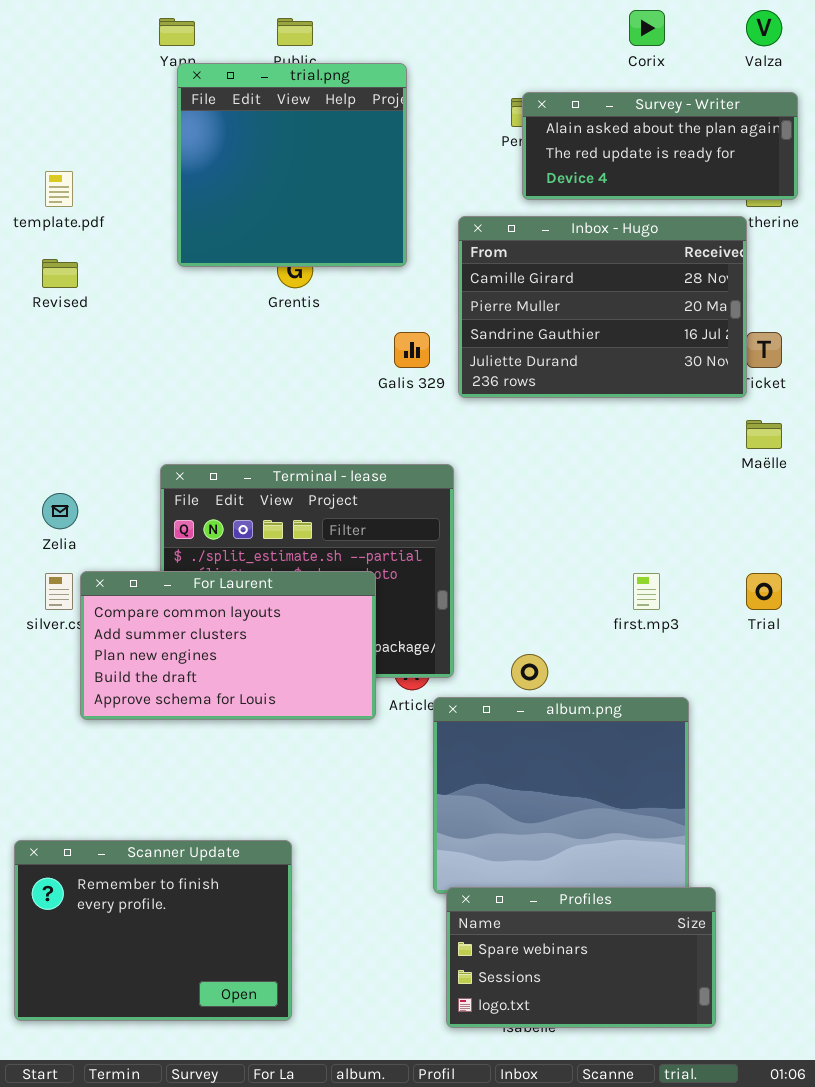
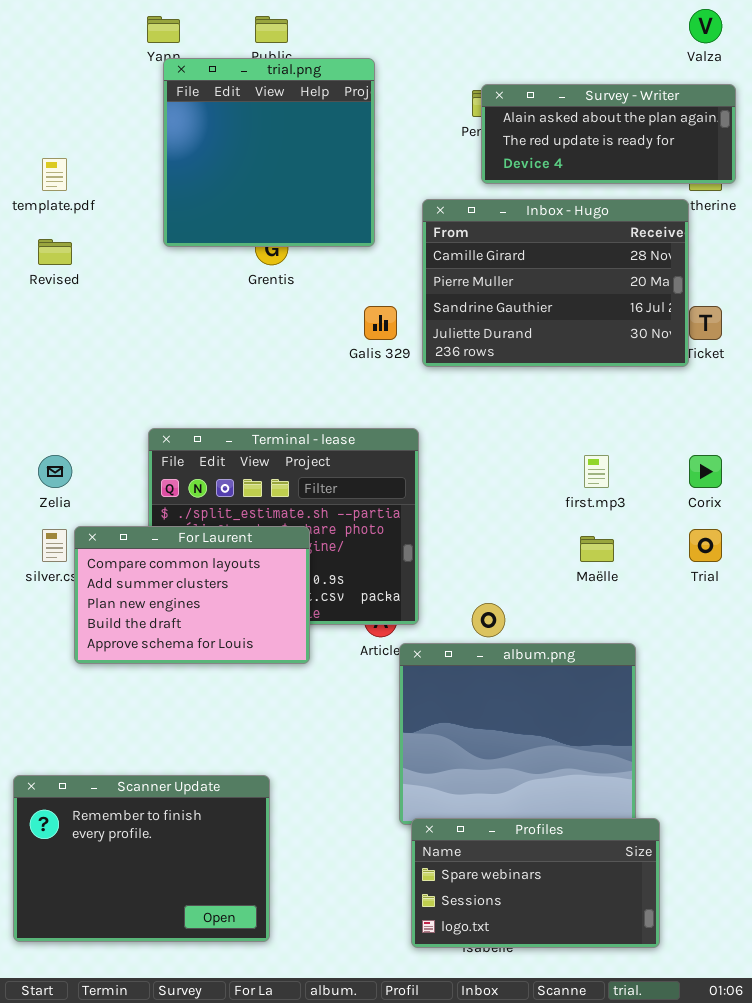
Corix: [629,10,665,46] -> [689,455,722,488], moved
Maëlle: [746,420,782,449] -> [580,536,614,562], moved
For Laurent: [80,571,376,720] -> [74,526,310,664], resized
first.mp3: [633,573,660,610] -> [584,455,609,488], moved

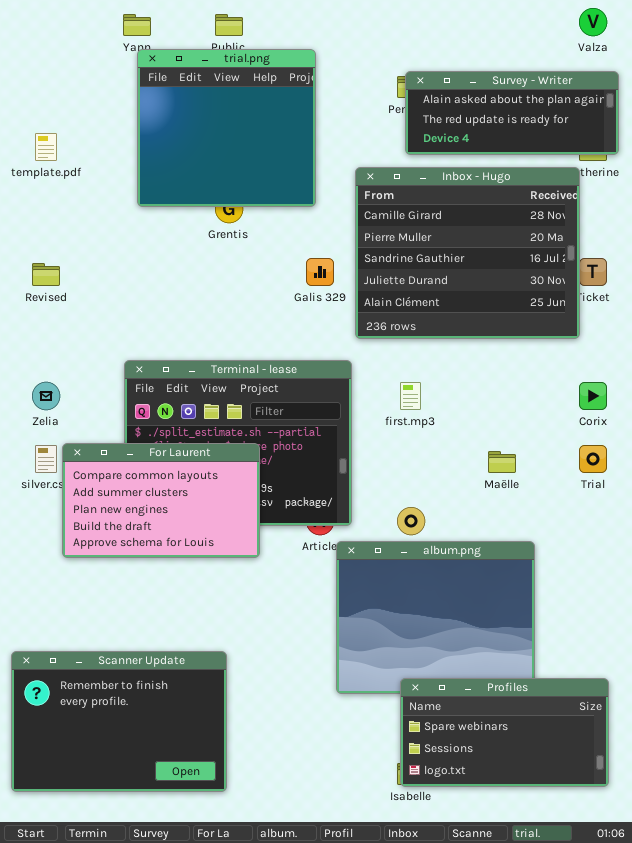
Inbox - Hugo: [422,199,689,367] -> [355,167,580,339], resized
Revised: [38,239,72,265] -> [32,263,60,286], moved
first.mp3: [584,455,609,488] -> [400,382,421,410], moved
Profiles: [411,818,660,948] -> [400,678,609,787], moved

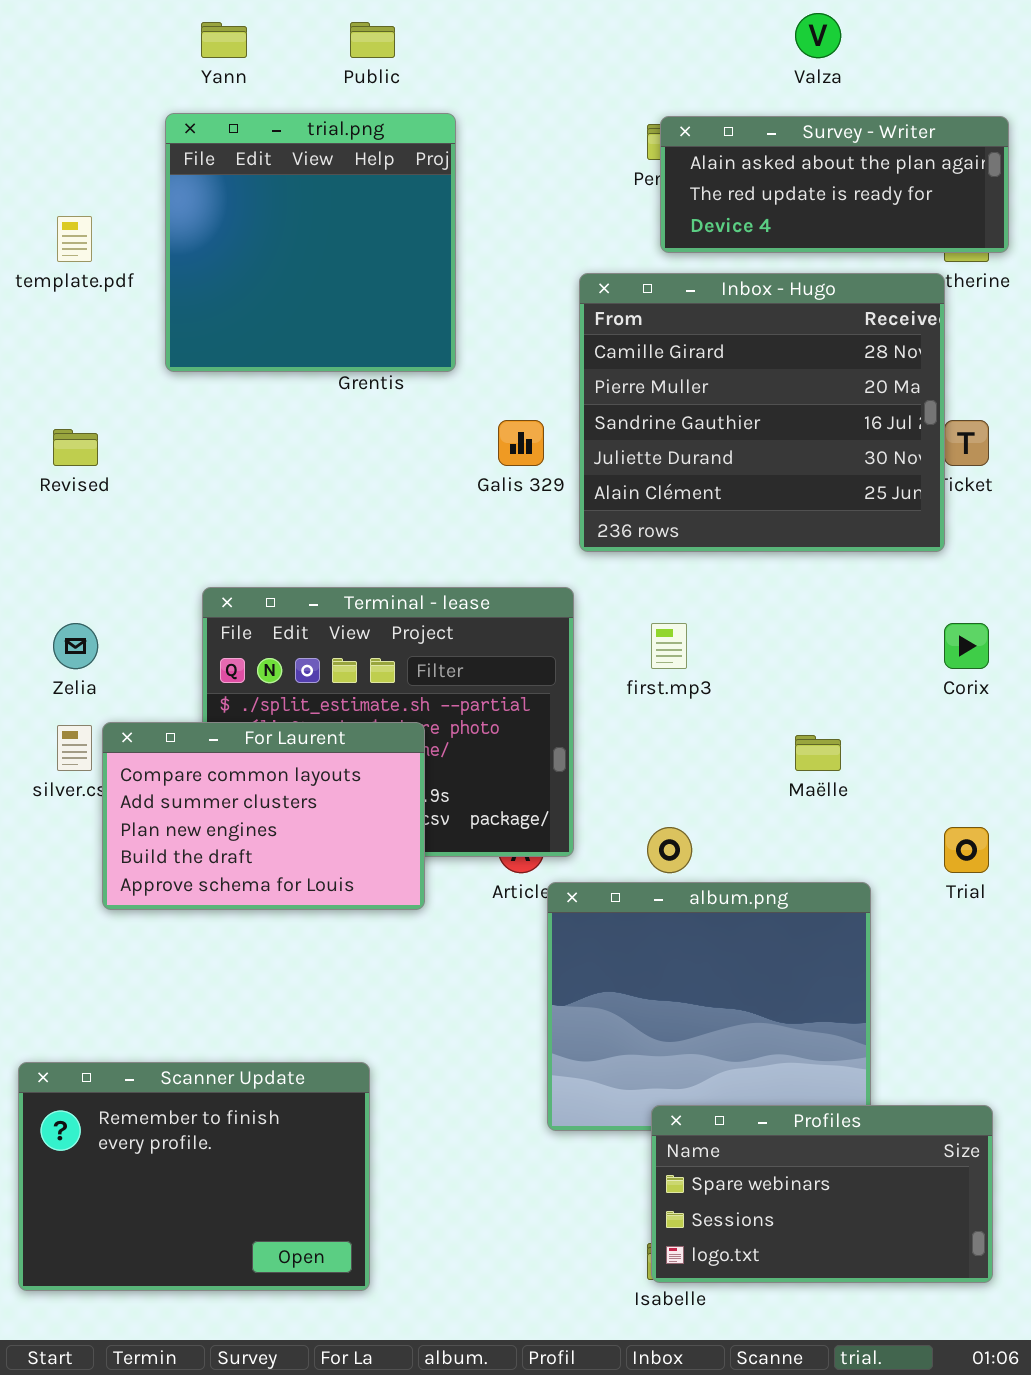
Valza: [579,8,607,36] -> [795,13,841,58], moved
trial.png: [137,49,316,207] -> [165,113,456,372], moved
Trial: [579,445,607,473] -> [944,827,989,873], moved

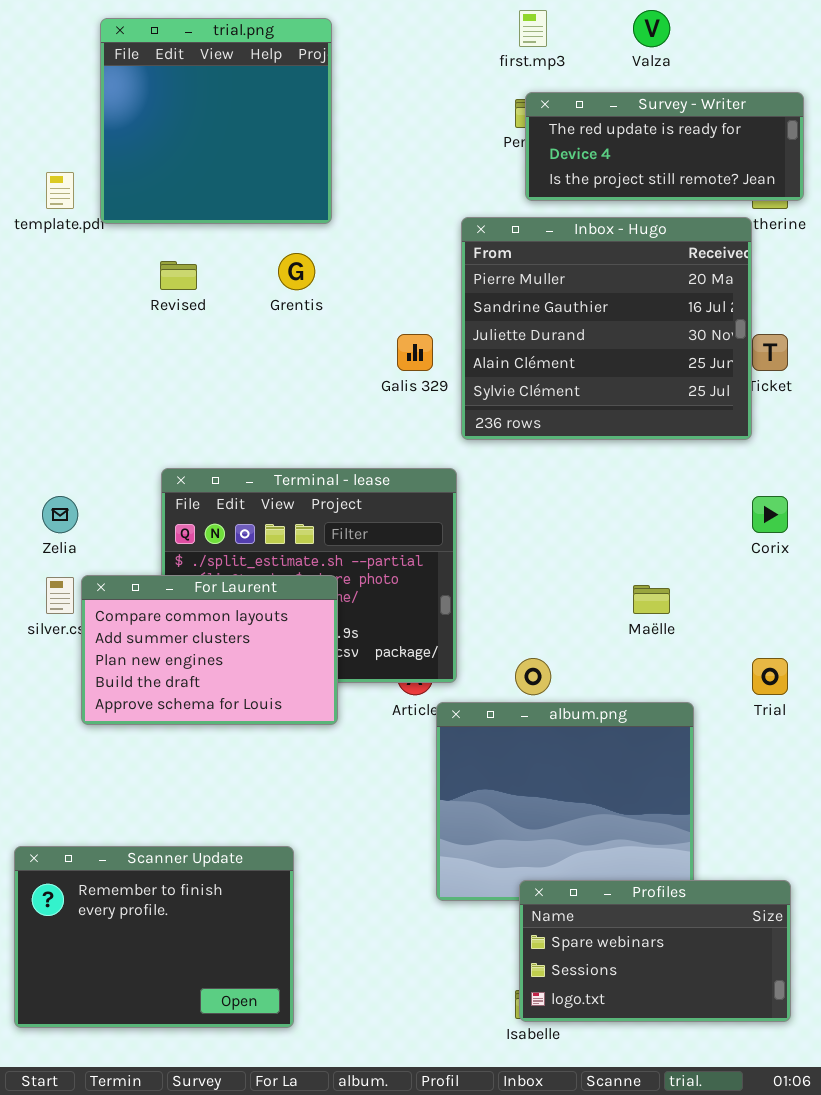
trial.png: [165,113,456,372] -> [100,18,332,224], moved
Survey - Writer: [660,116,1009,253] -> [525,92,804,201], scrolled down 1 row
Inbox - Hugo: [579,273,945,552] -> [461,217,752,440], scrolled down 1 row
Revised: [53,429,98,466] -> [160,261,197,290], moved
first.mp3: [651,623,687,669] -> [519,10,547,47], moved

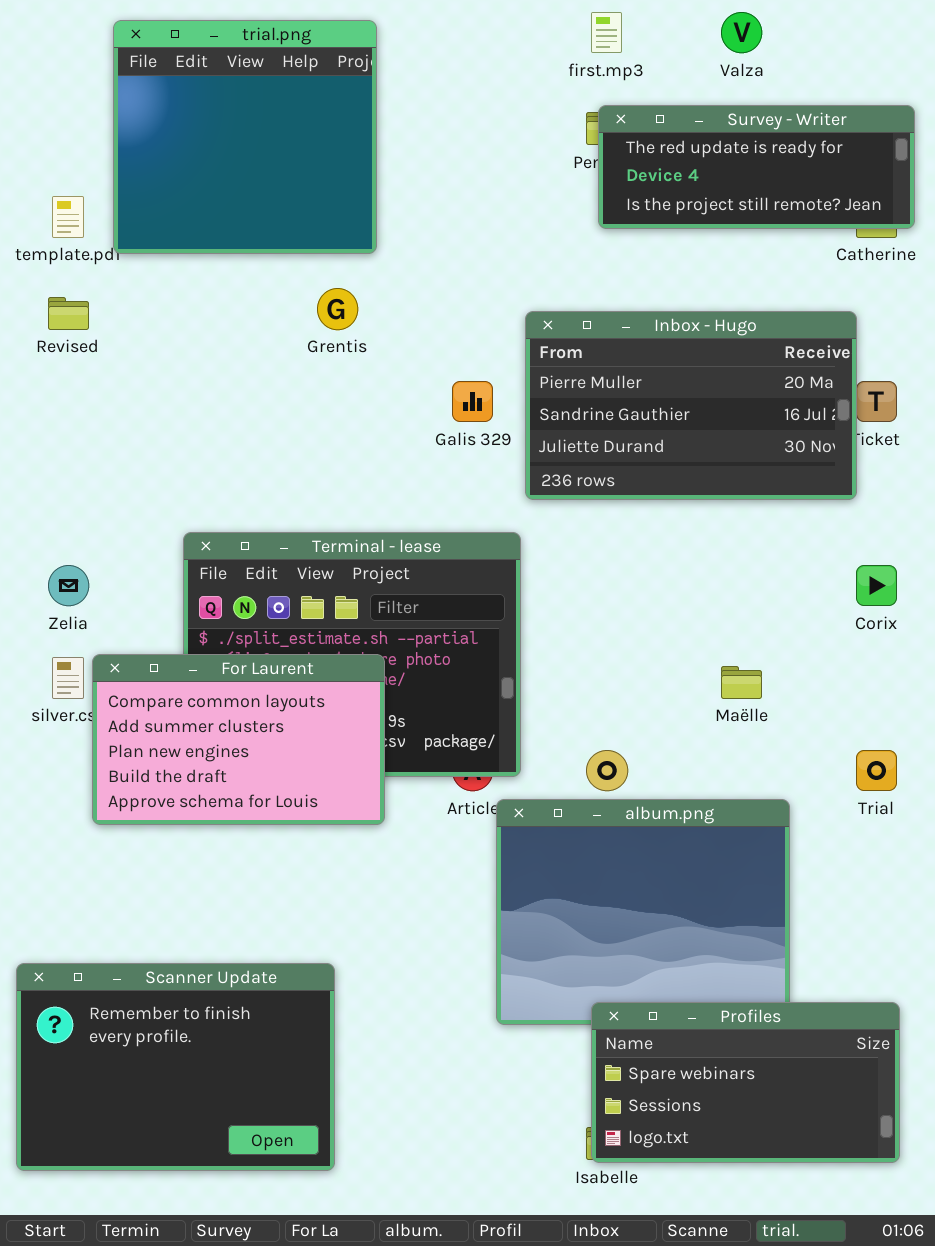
Inbox - Hugo: [461,217,752,440] -> [525,311,857,500], resized
Revised: [160,261,197,290] -> [48,297,89,330], moved

